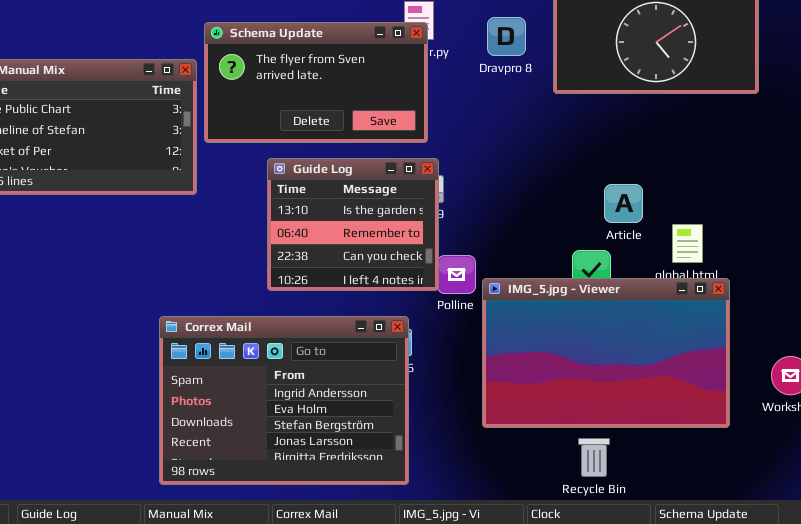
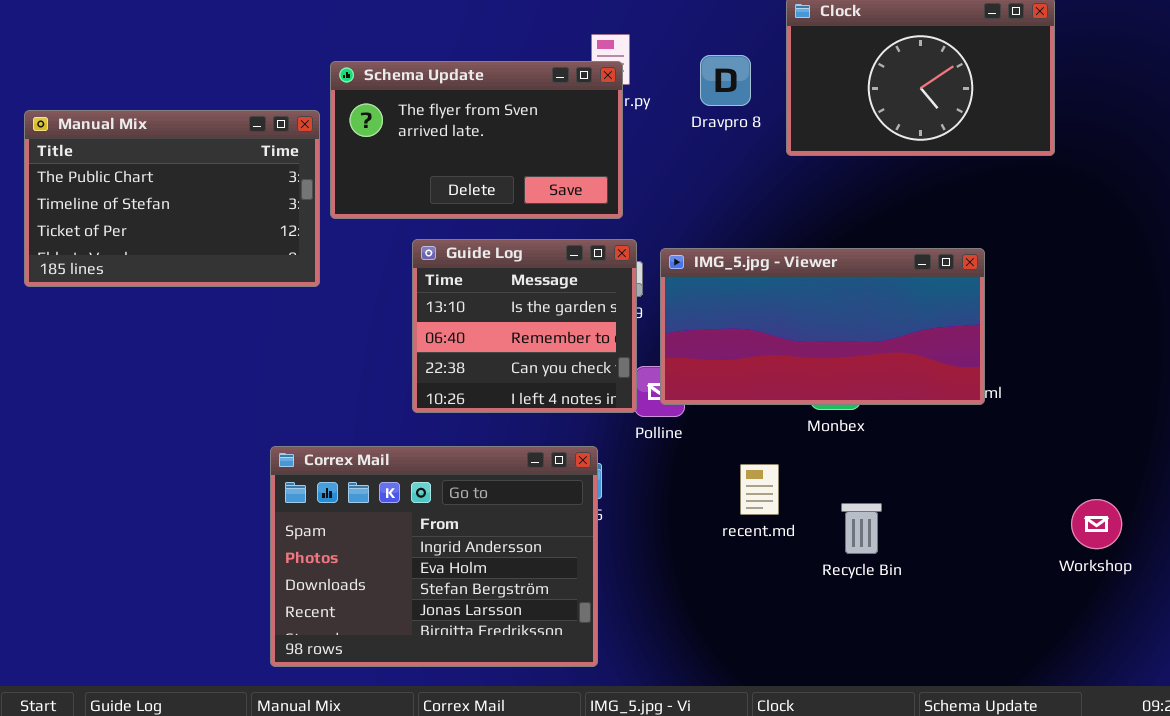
IMG_5.jpg - Viewer: [482,278,730,428] -> [660,248,985,405], moved, resized
Recycle Bin: [578,438,610,477] -> [841,503,882,554], moved

